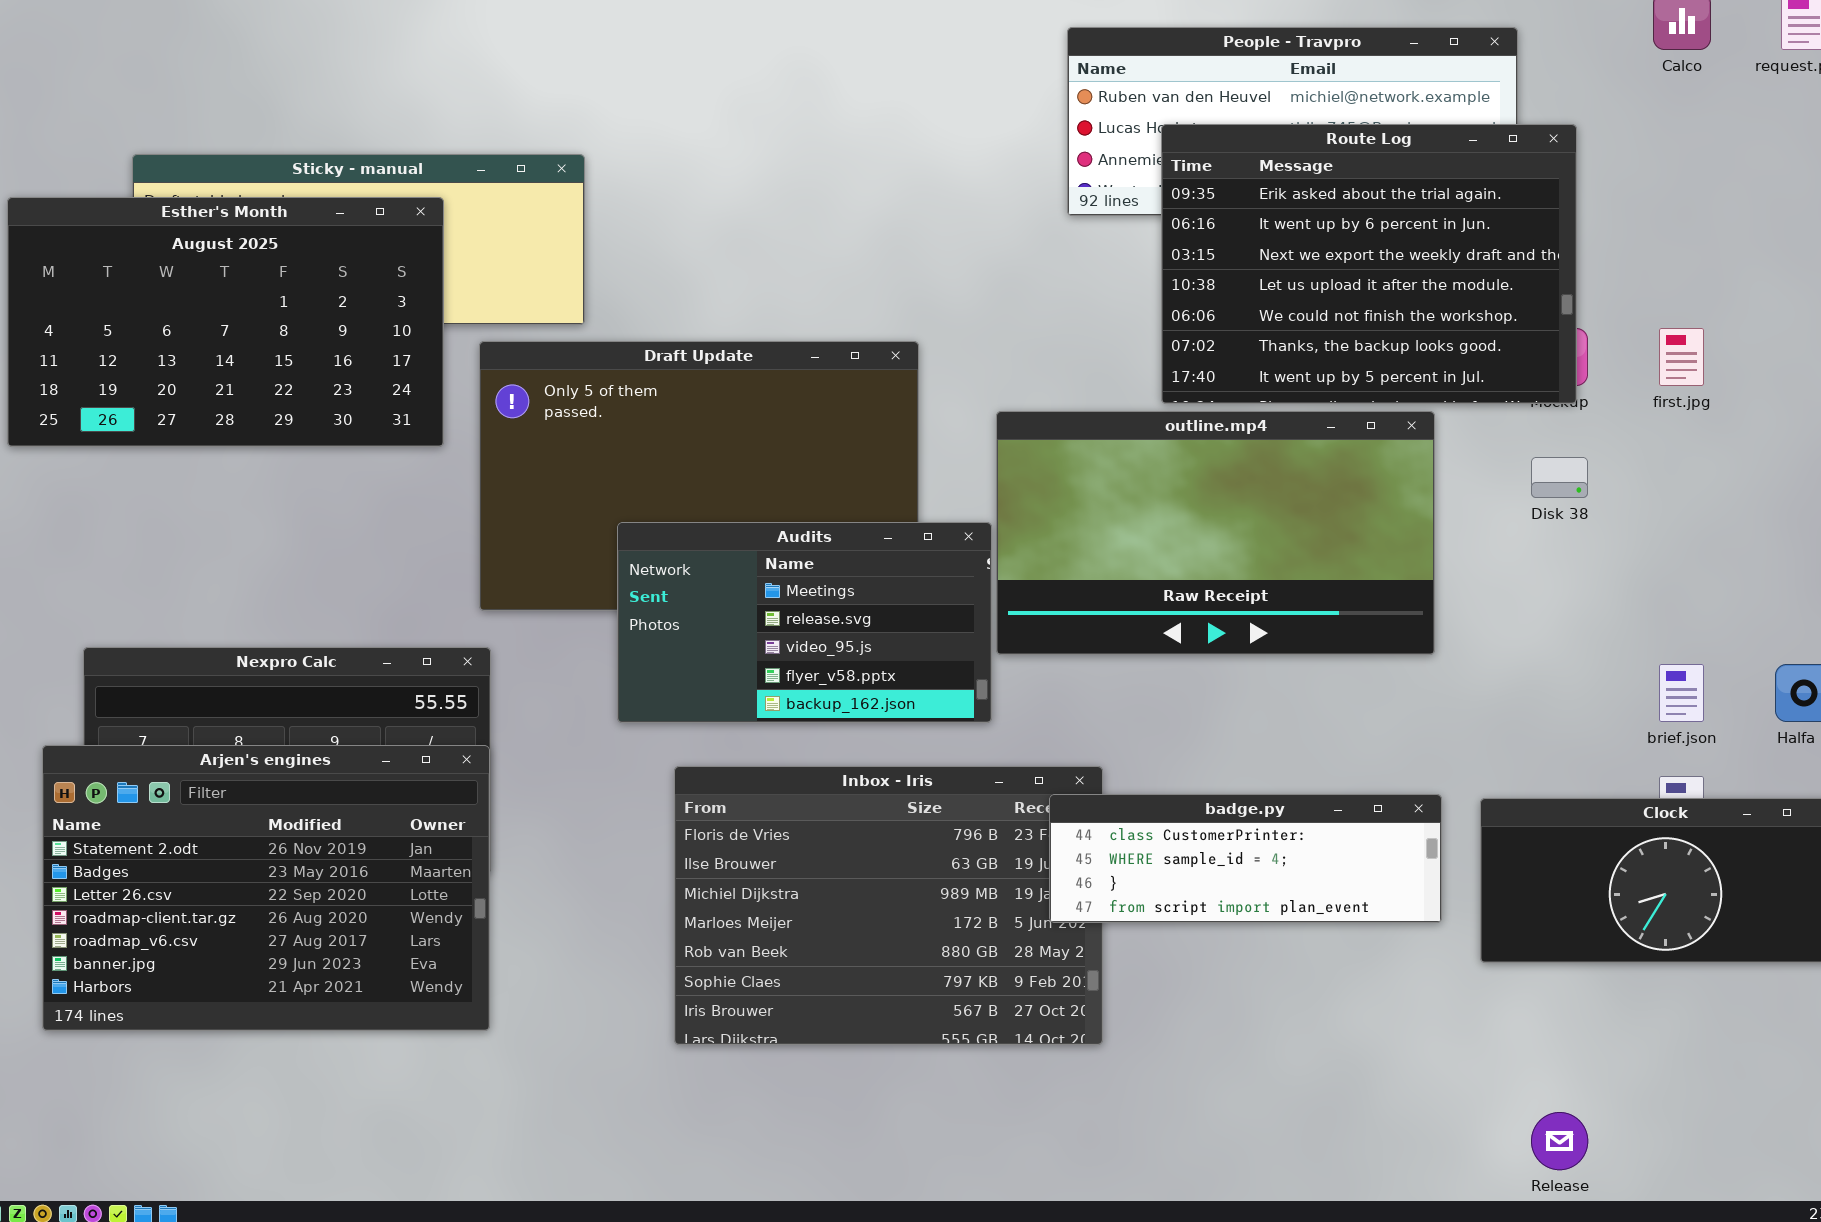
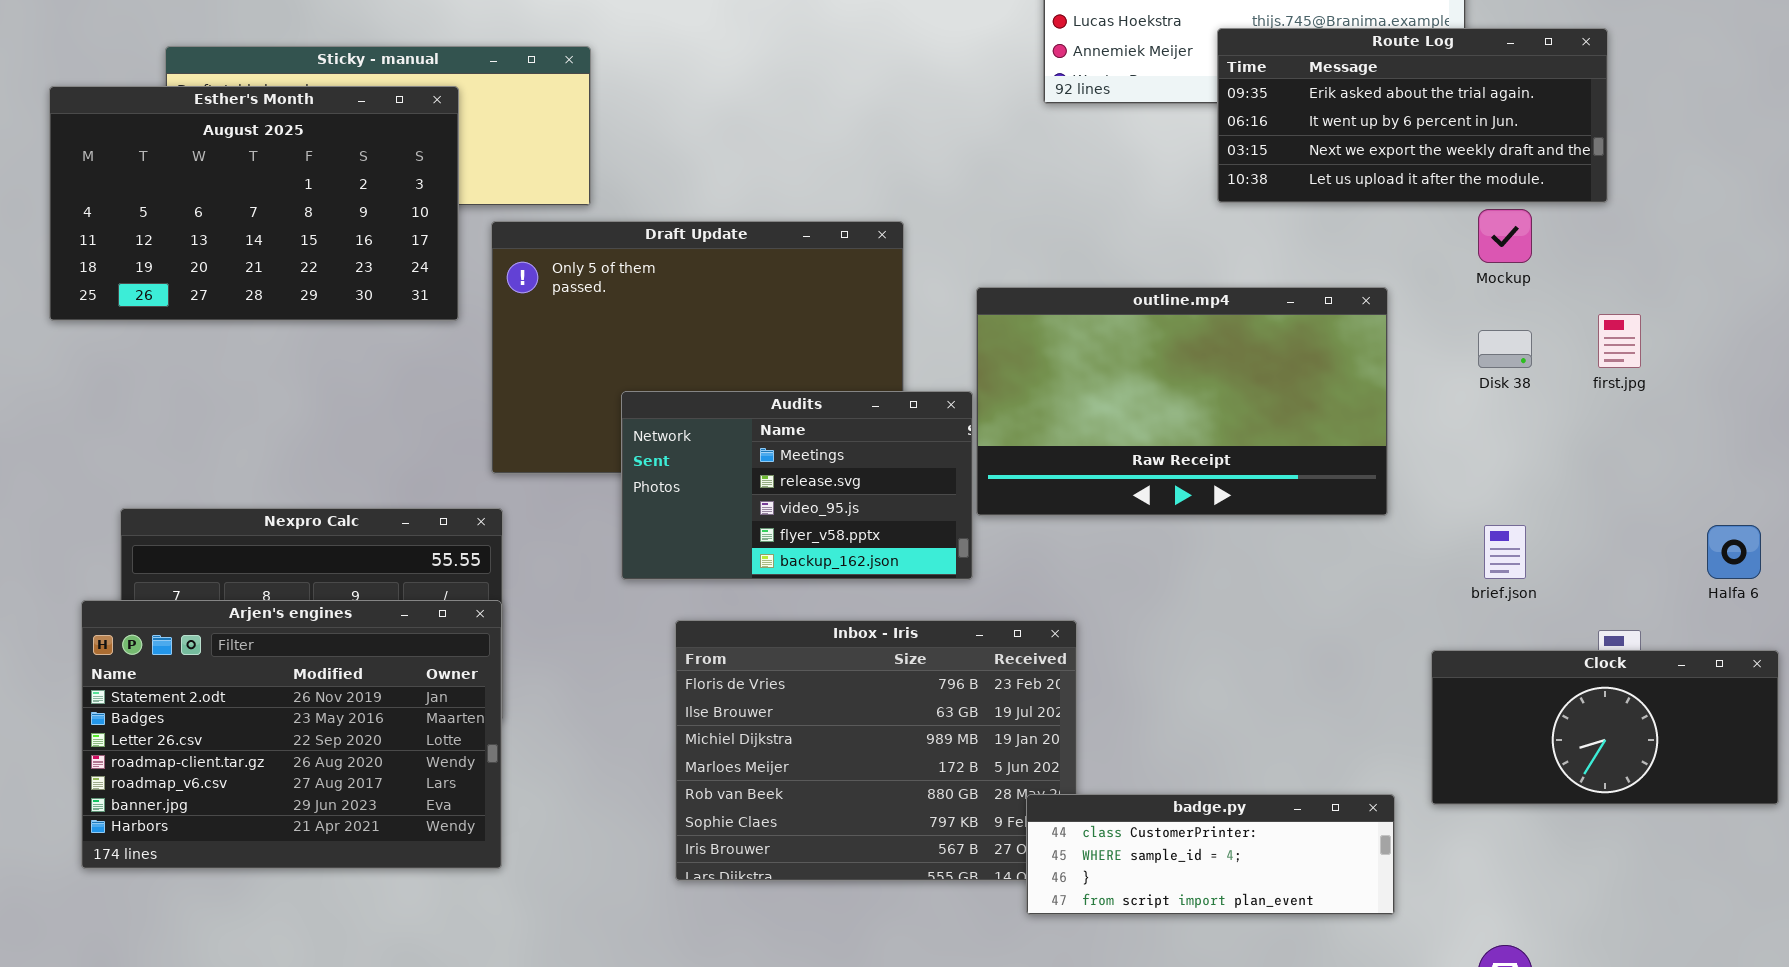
Route Log: [1161,124,1577,404] -> [1217,28,1608,203], moved, resized
first.jpg: [1659,328,1704,386] -> [1598,314,1641,368], moved
brief.json: [1659,664,1704,722] -> [1484,525,1526,579], moved
badge.py: [1049,794,1442,923] -> [1026,794,1395,915], moved

